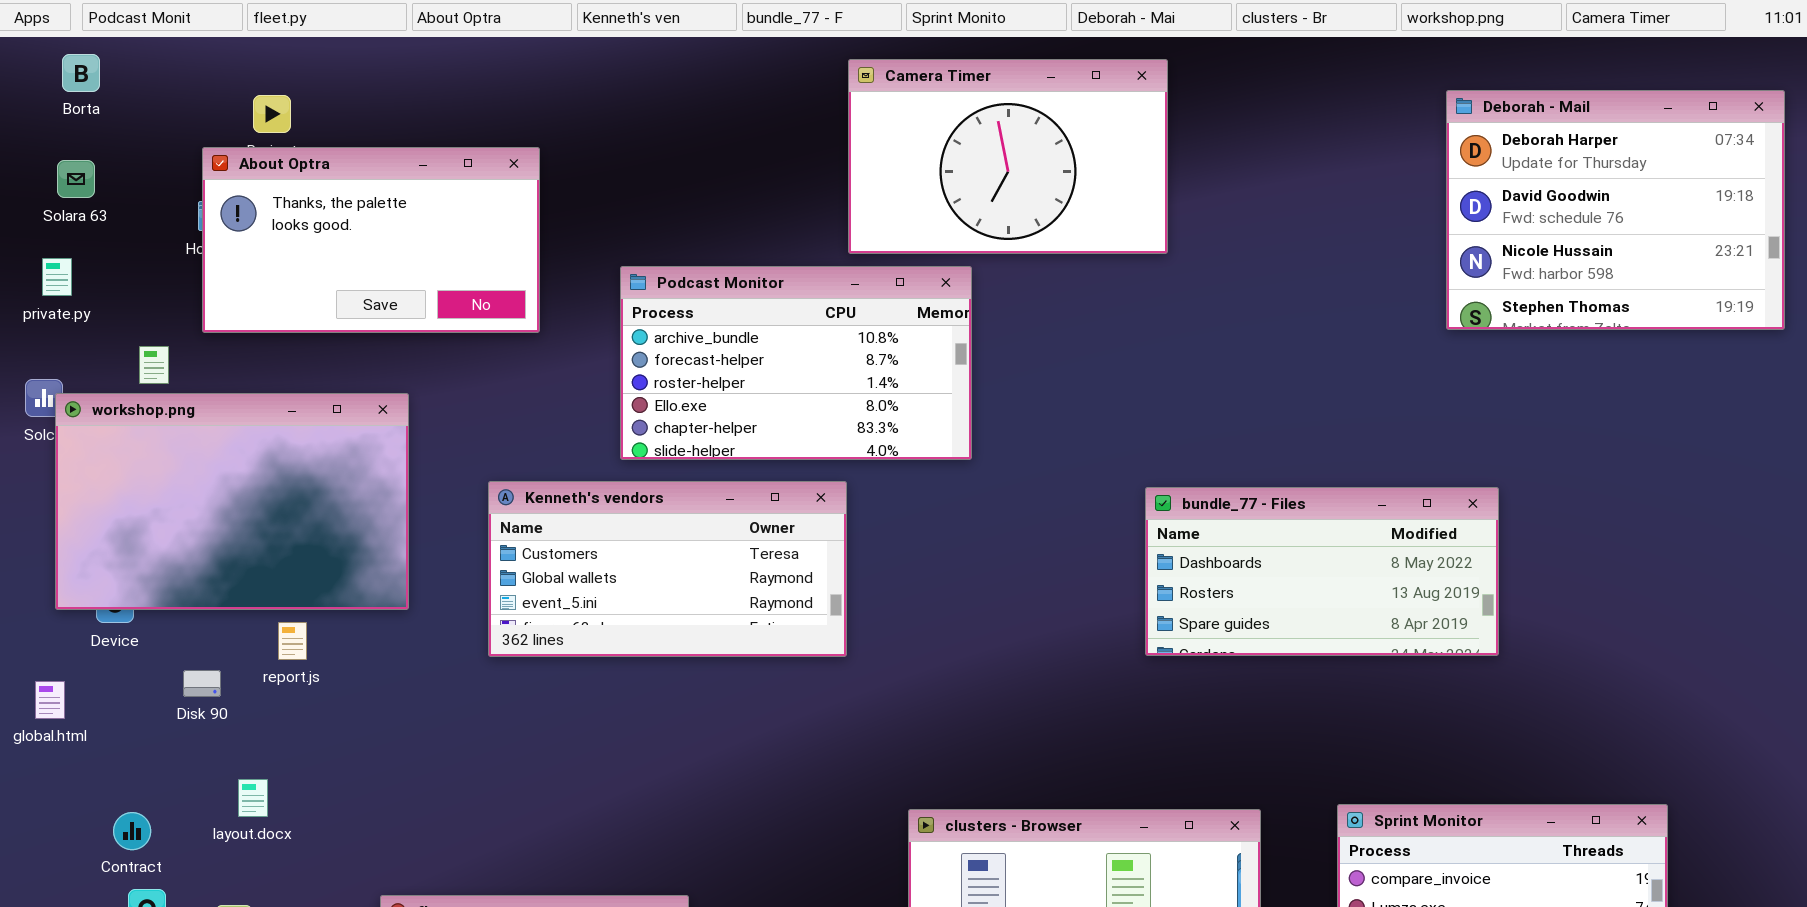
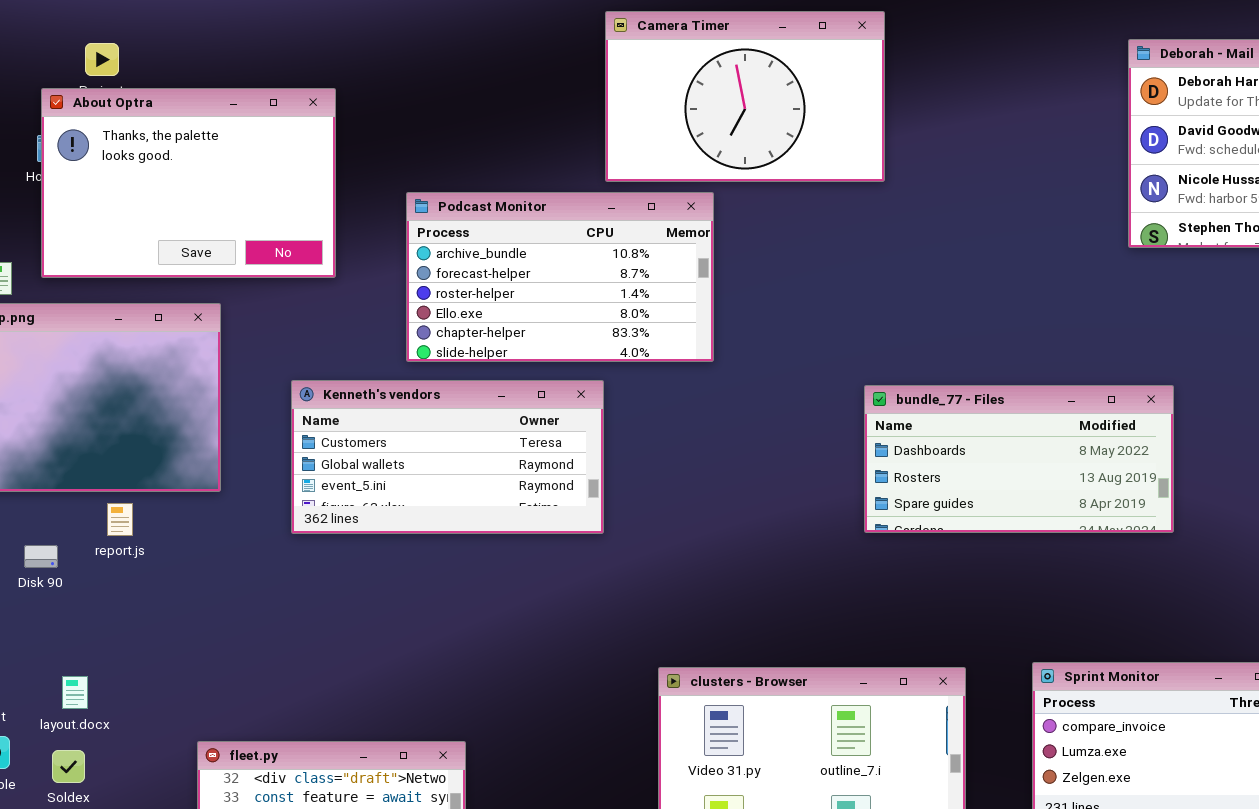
About Optra: [202,147,540,333] -> [41,88,336,278], resized
layout.docx: [238,779,268,817] -> [62,676,88,709], moved

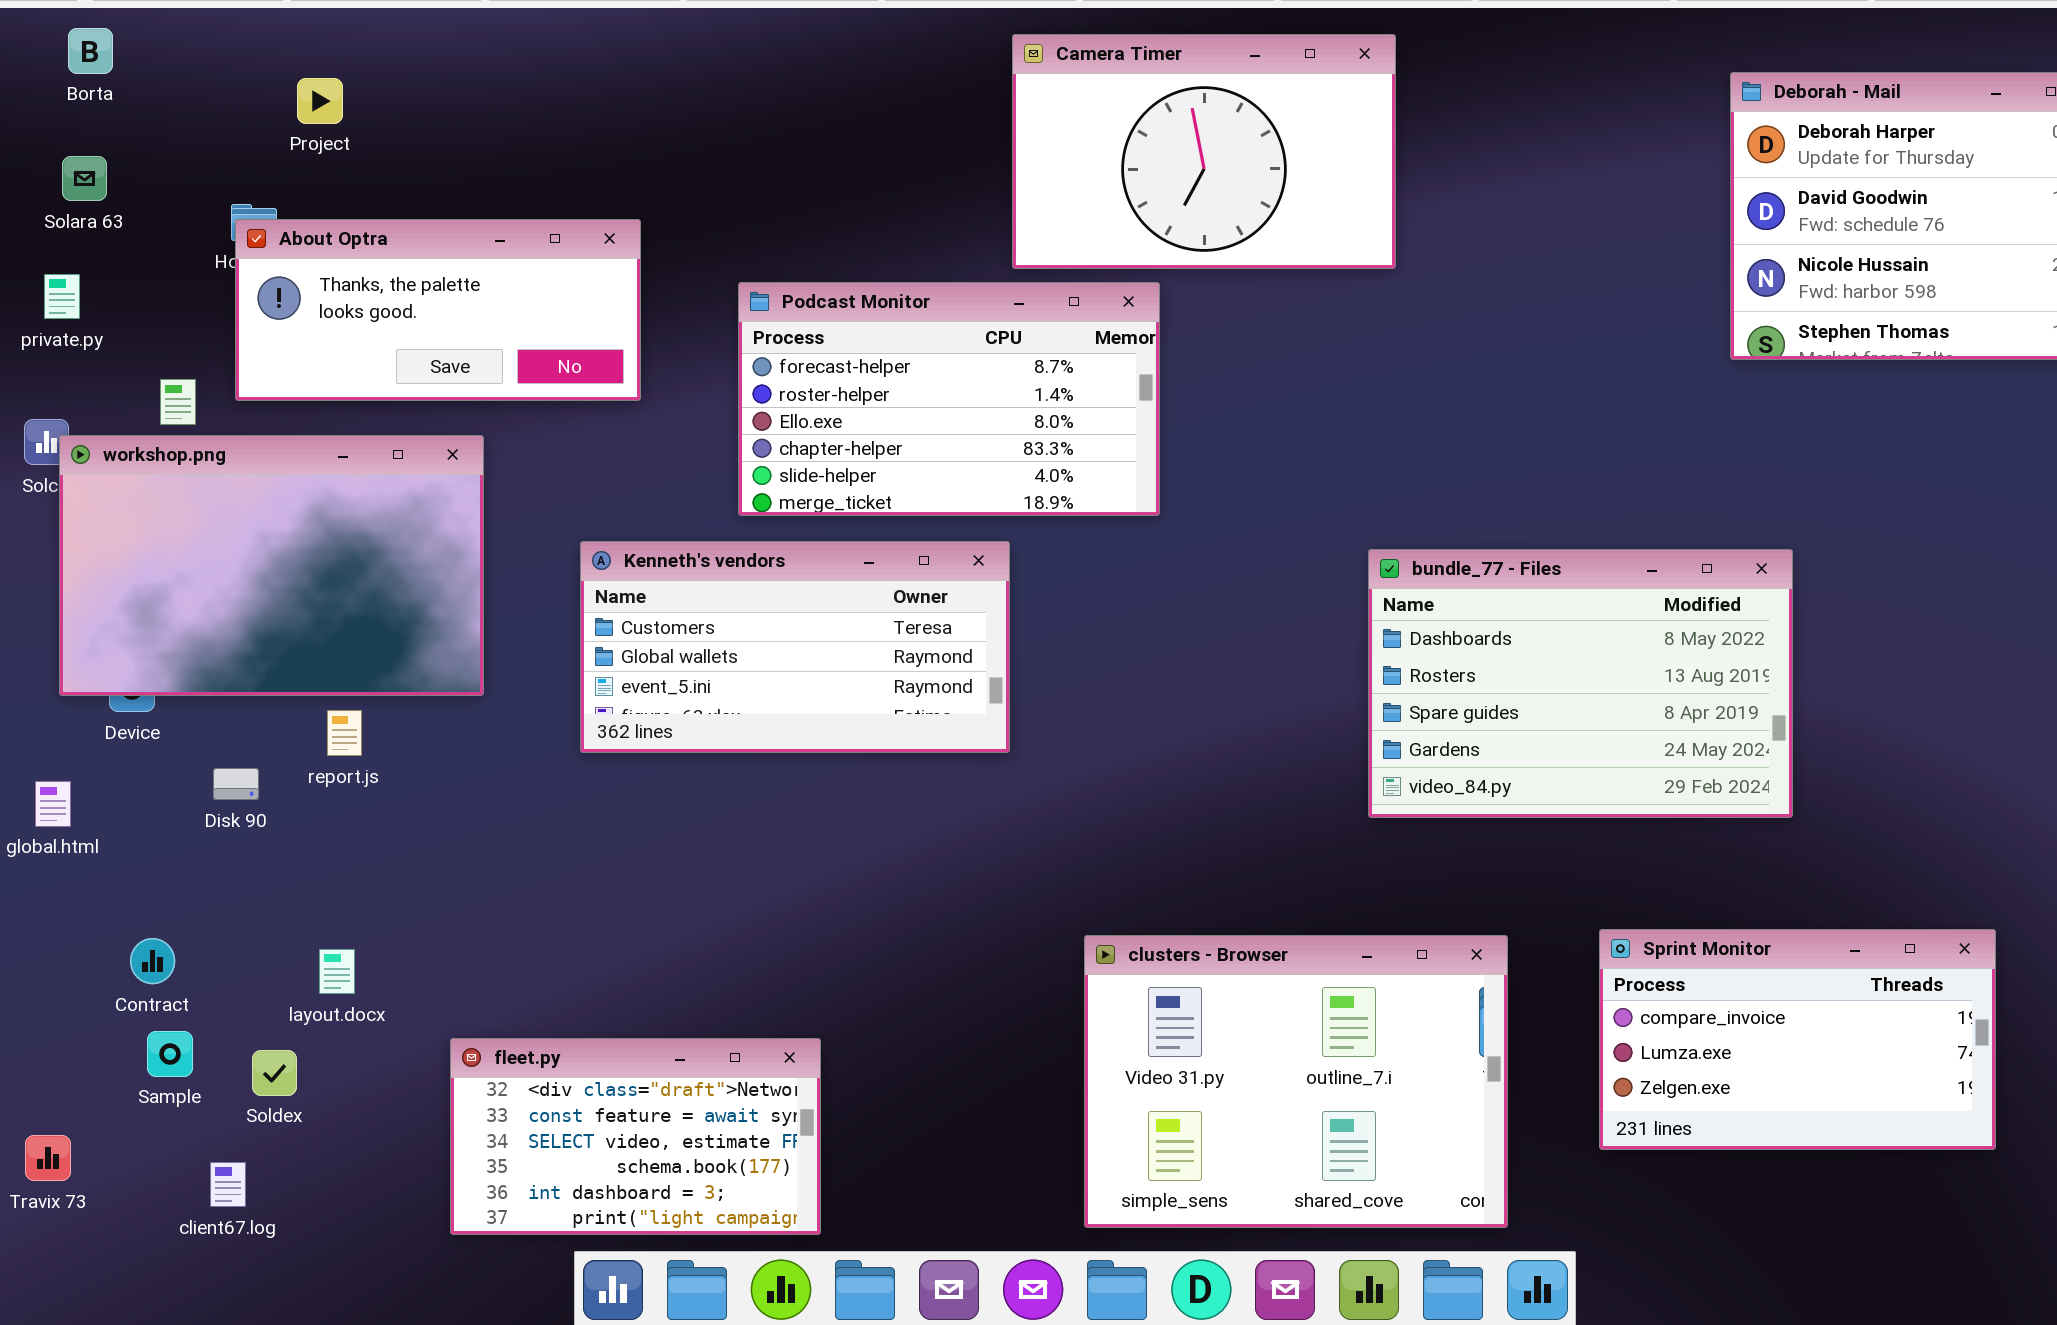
About Optra: [41,88,336,278] -> [235,219,641,401], resized
Podcast Monitor: [406,192,714,362] -> [738,282,1160,516], scrolled down 1 row
bundle_77 - Files: [864,385,1174,533] -> [1368,549,1793,818], resized
layout.docx: [62,676,88,709] -> [319,949,355,994], moved

